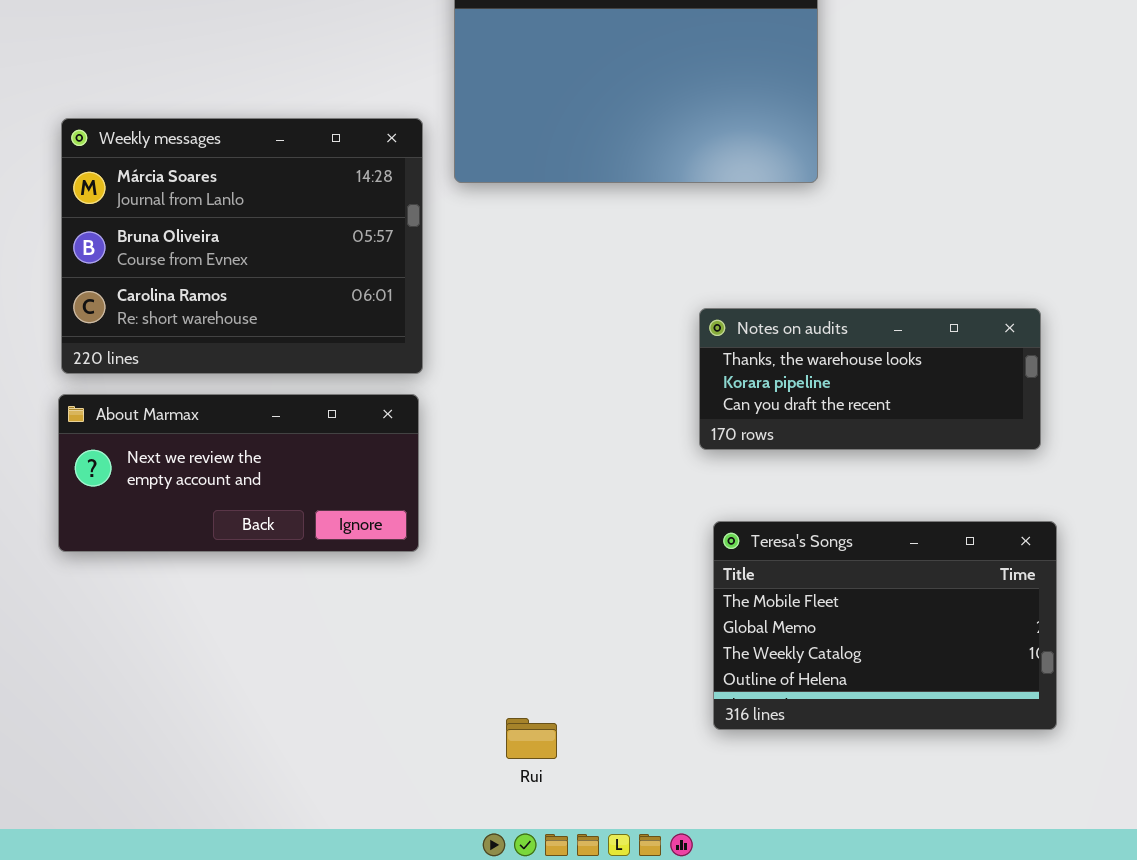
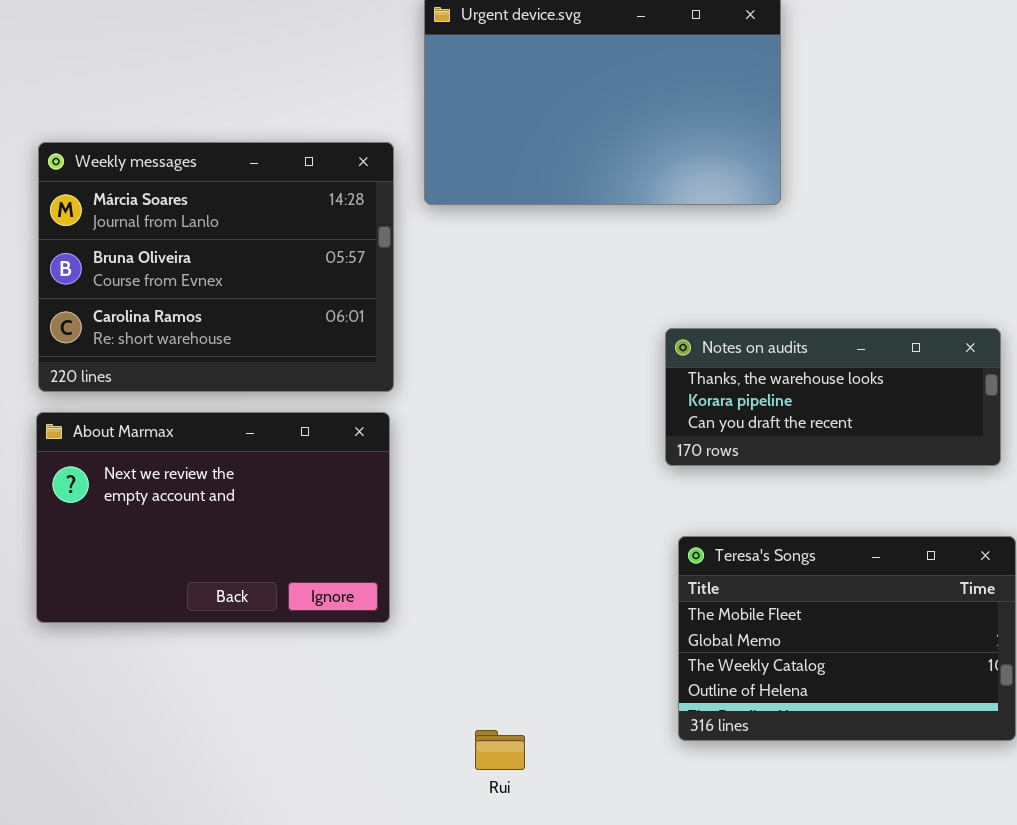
About Marmax: [58,394,419,552] -> [36,412,390,623], resized

